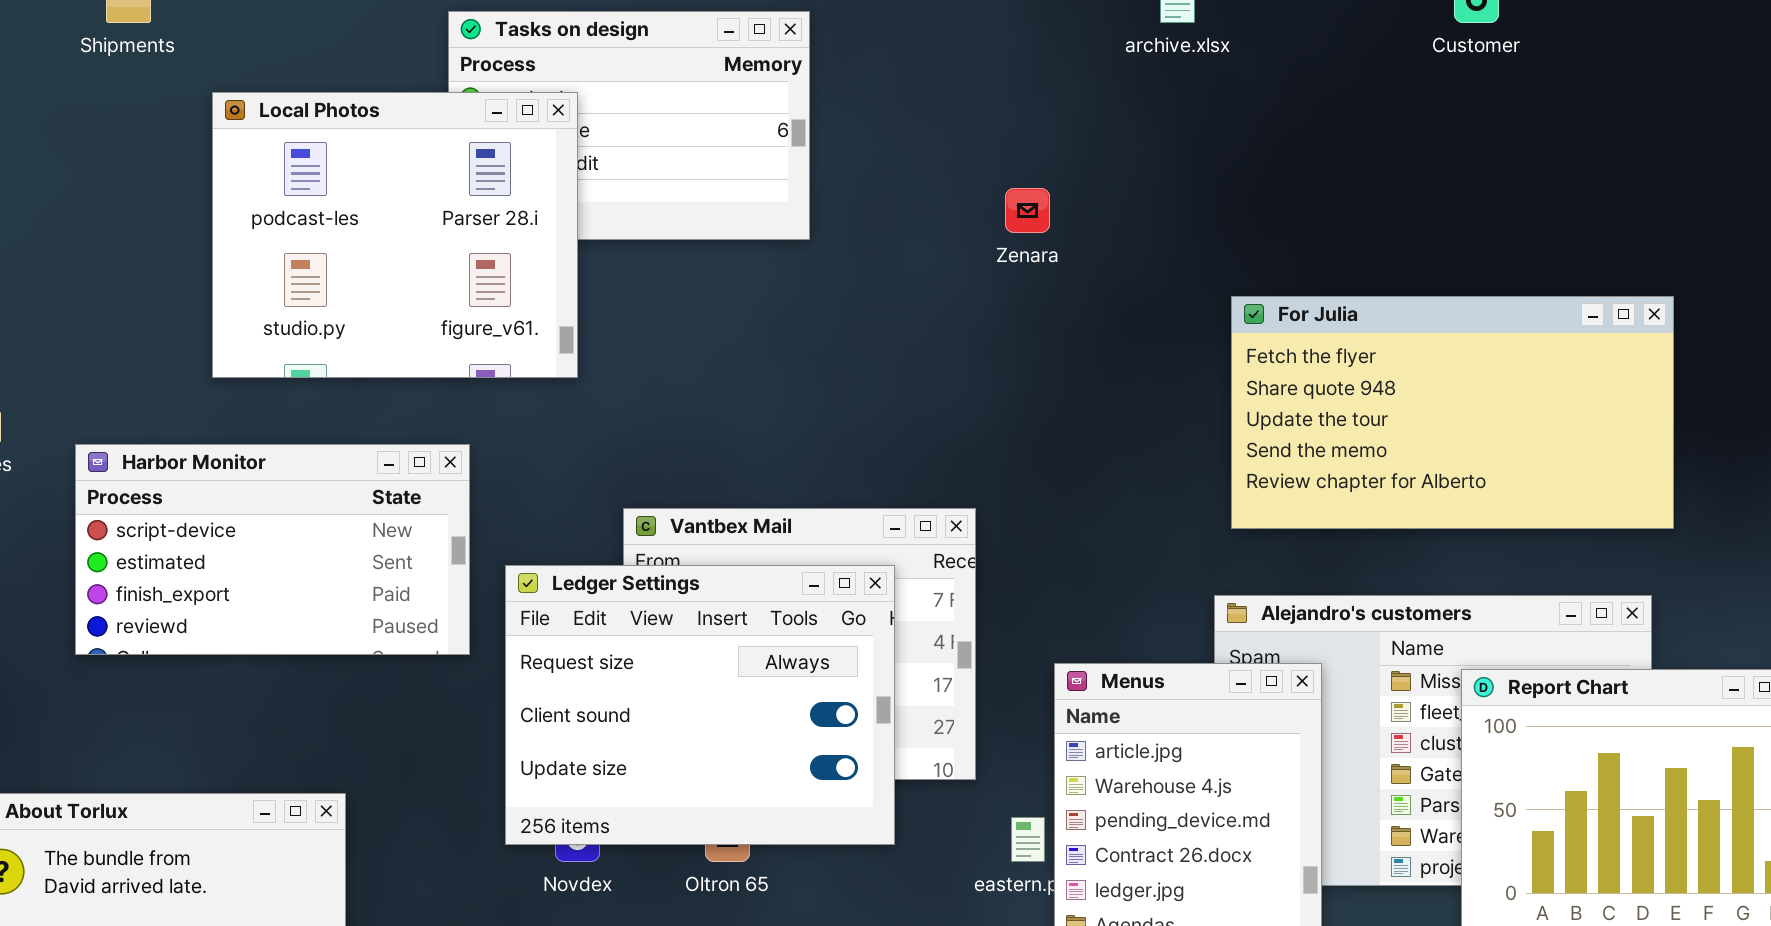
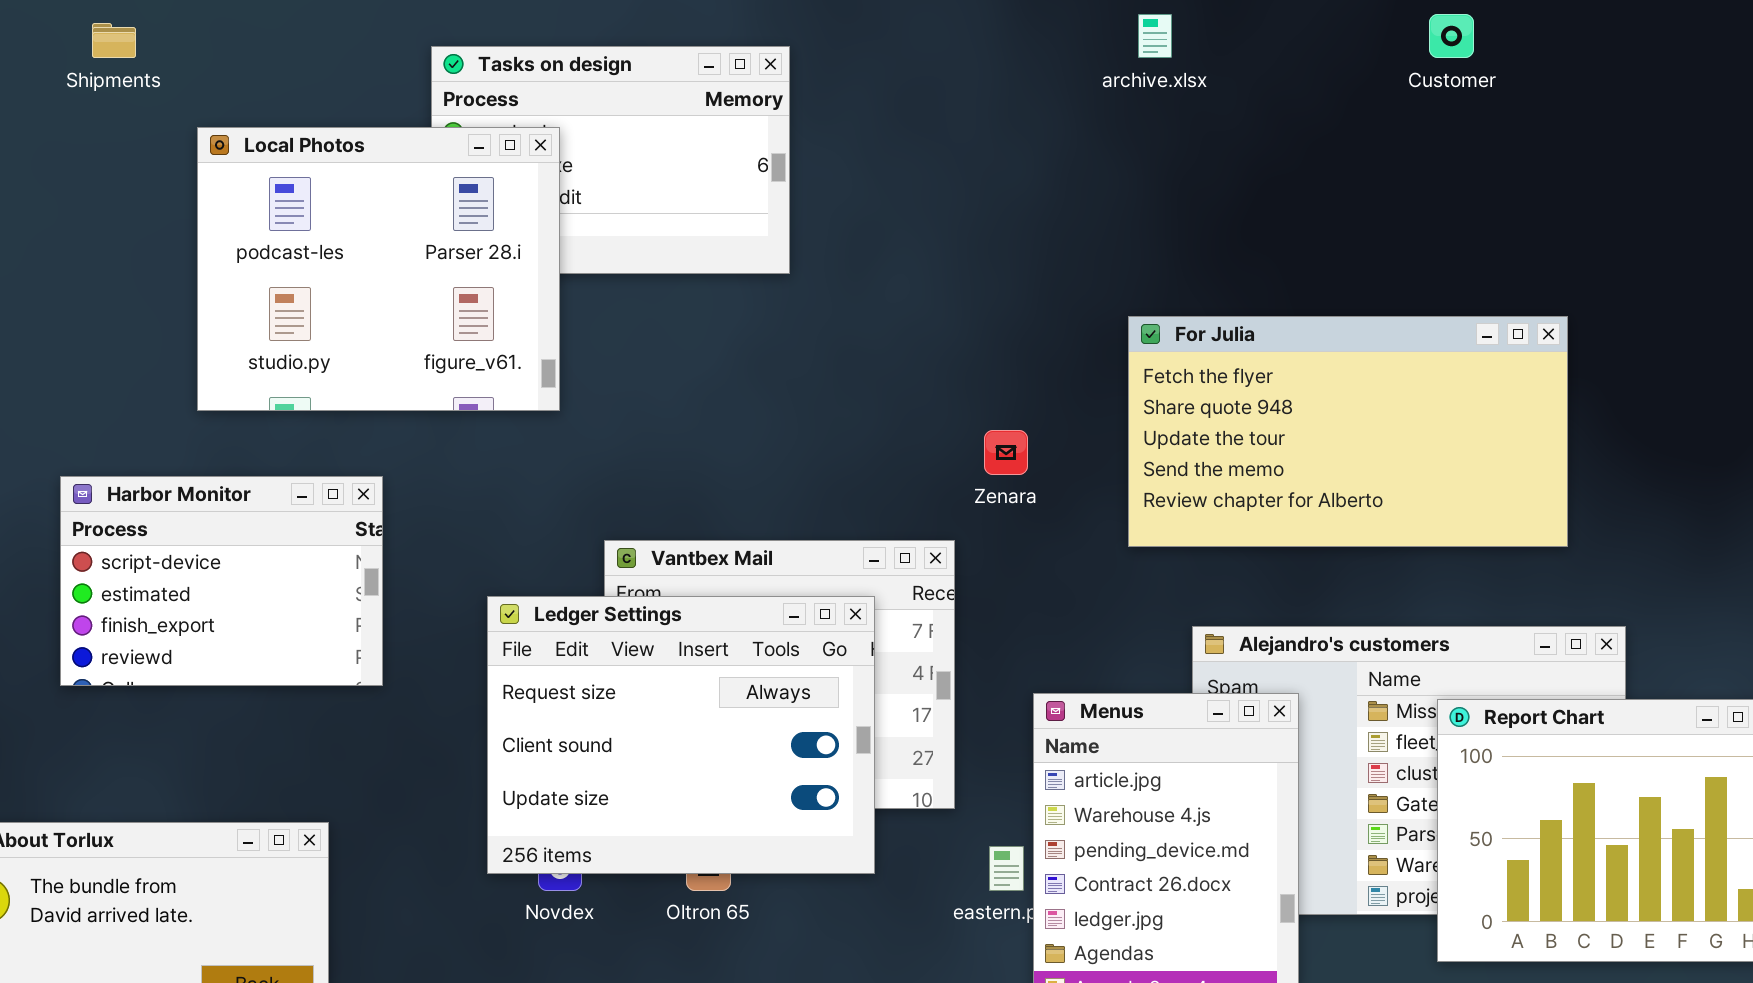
Zenara: [1005,188,1050,233] -> [984,430,1028,475], moved
For Julia: [1231,296,1674,529] -> [1128,316,1568,547], moved
Harbor Monitor: [75,444,470,655] -> [60,476,383,686], resized

